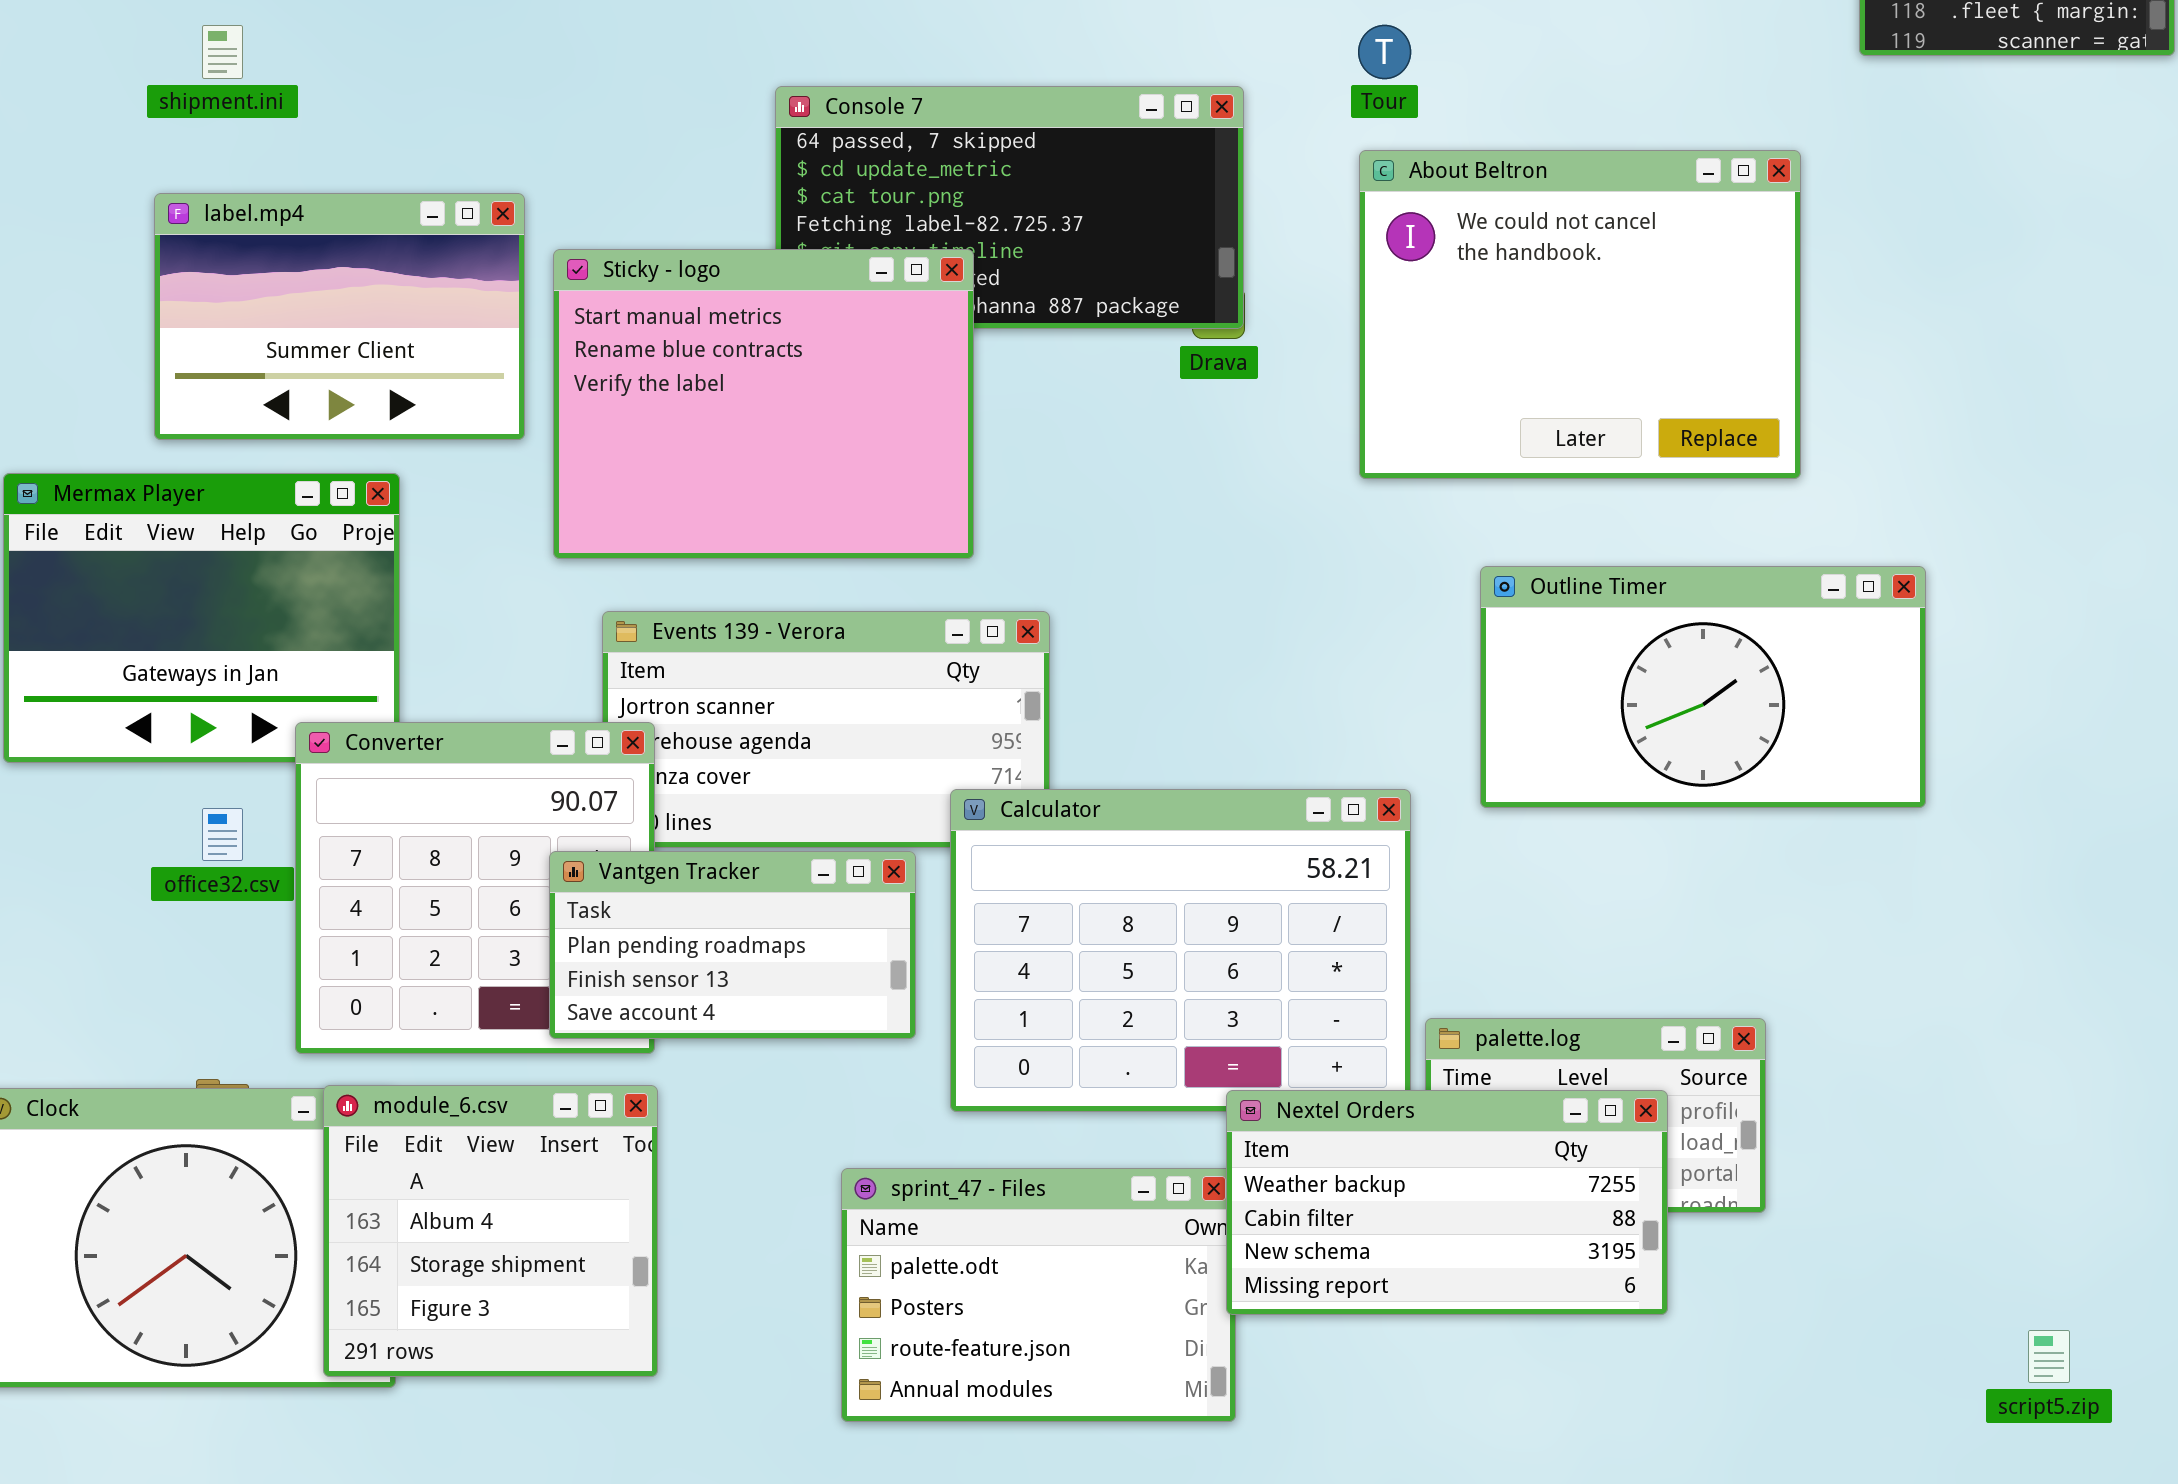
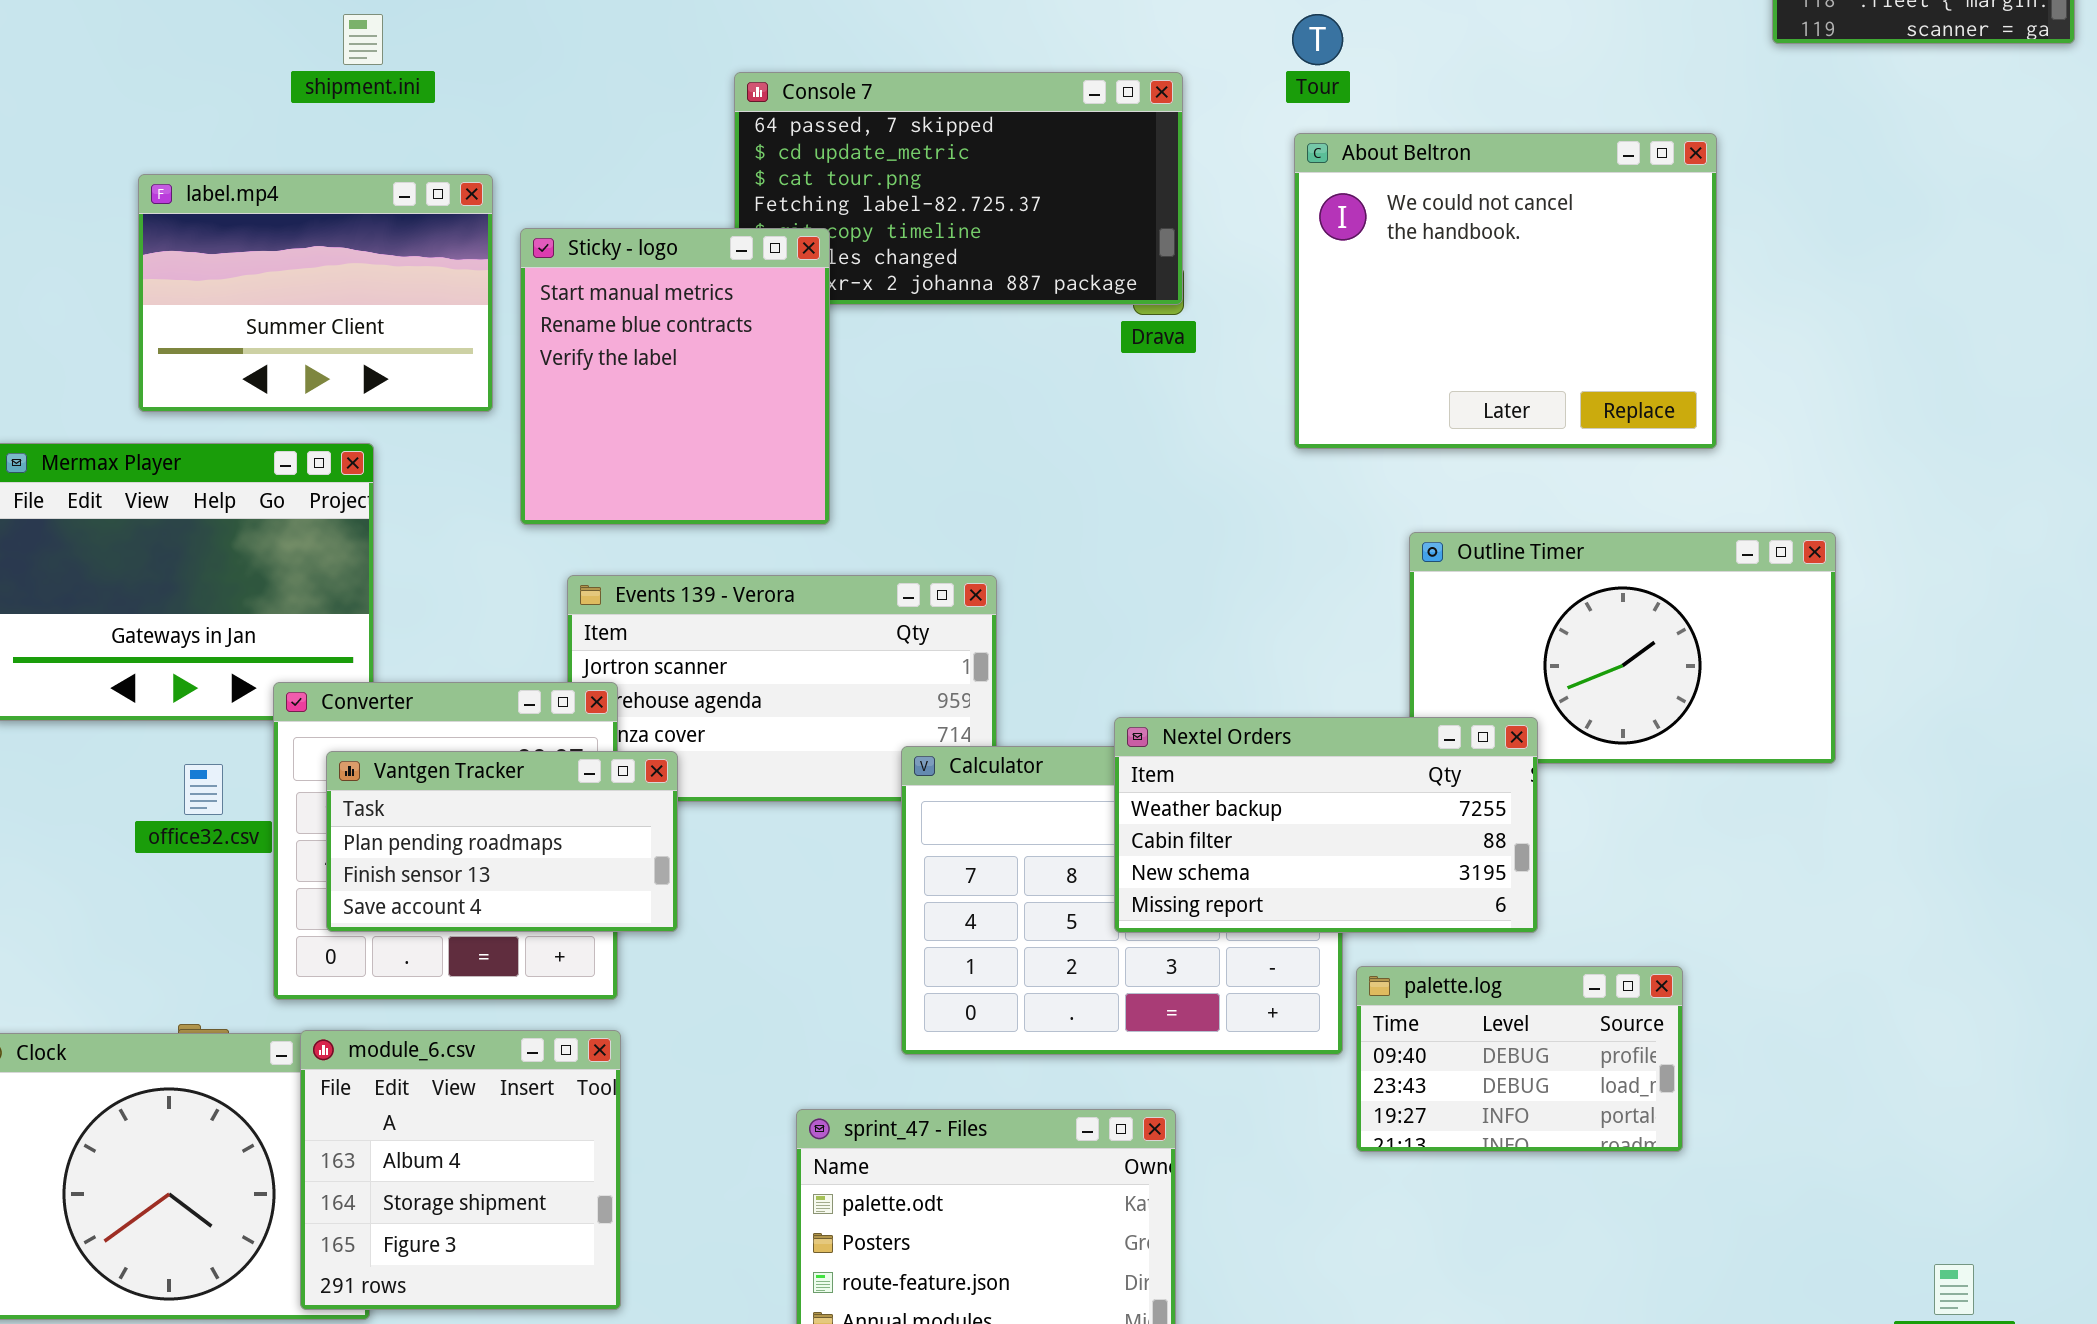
shipment.ini: [202,25,243,79] -> [343,14,383,65], moved
Sticky - logo: [553,249,974,559] -> [520,228,830,525], resized
Vantgen Tracker: [549,851,916,1039] -> [326,751,678,932], moved
Nextel Orders: [1226,1090,1668,1315] -> [1114,717,1538,933], moved

